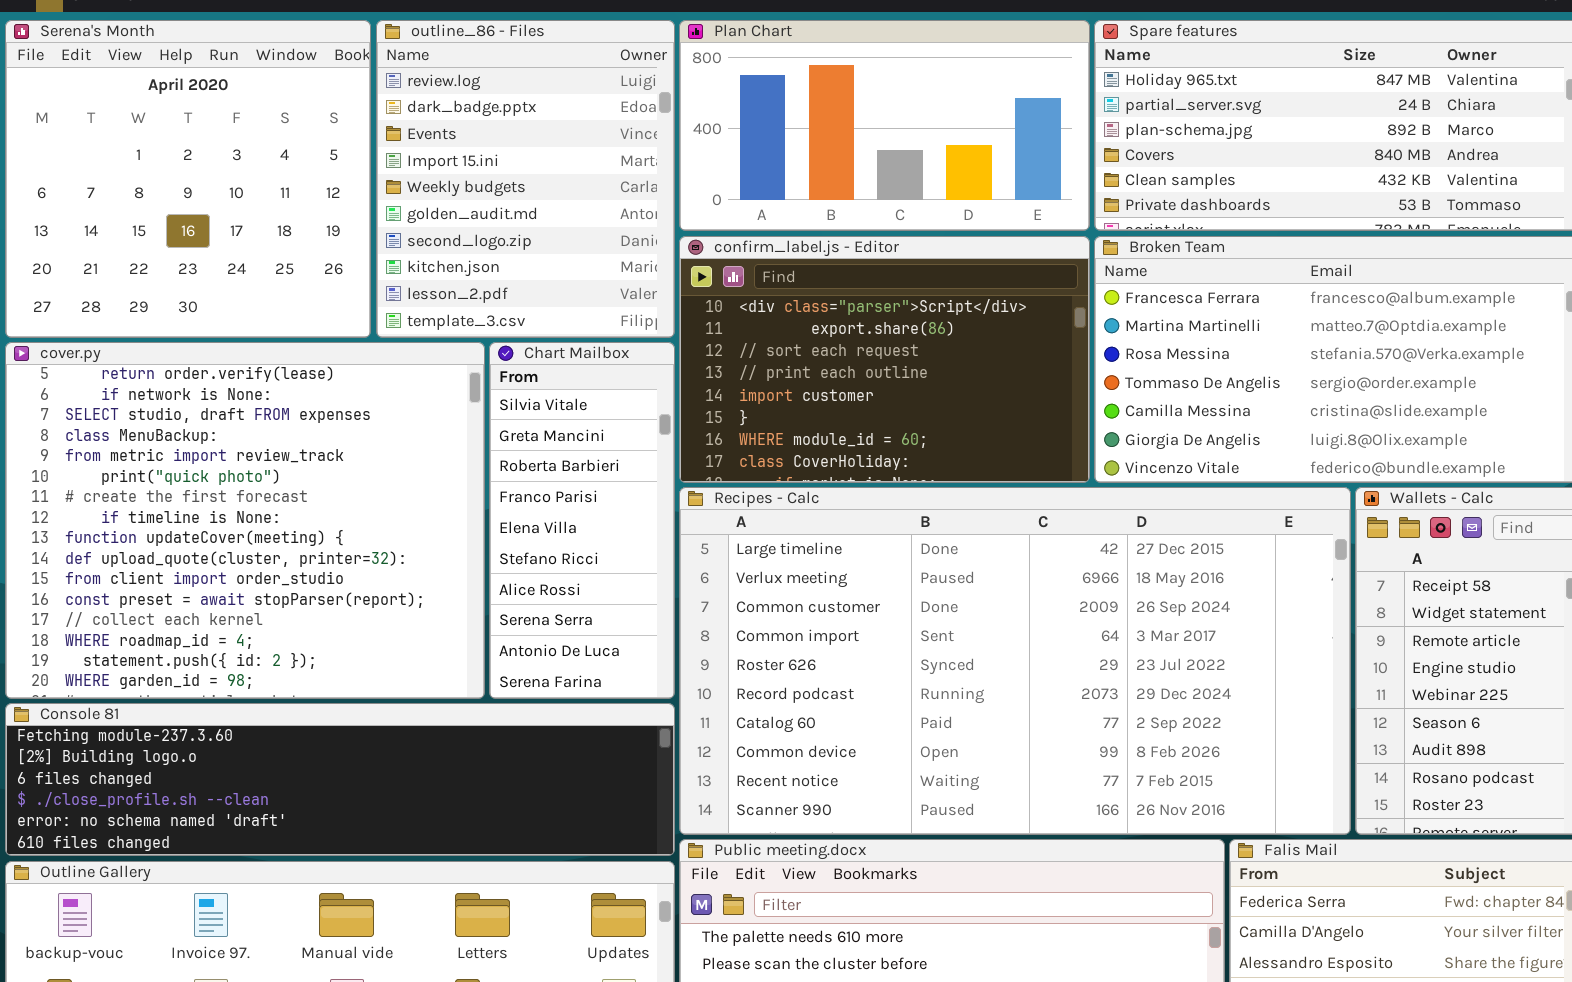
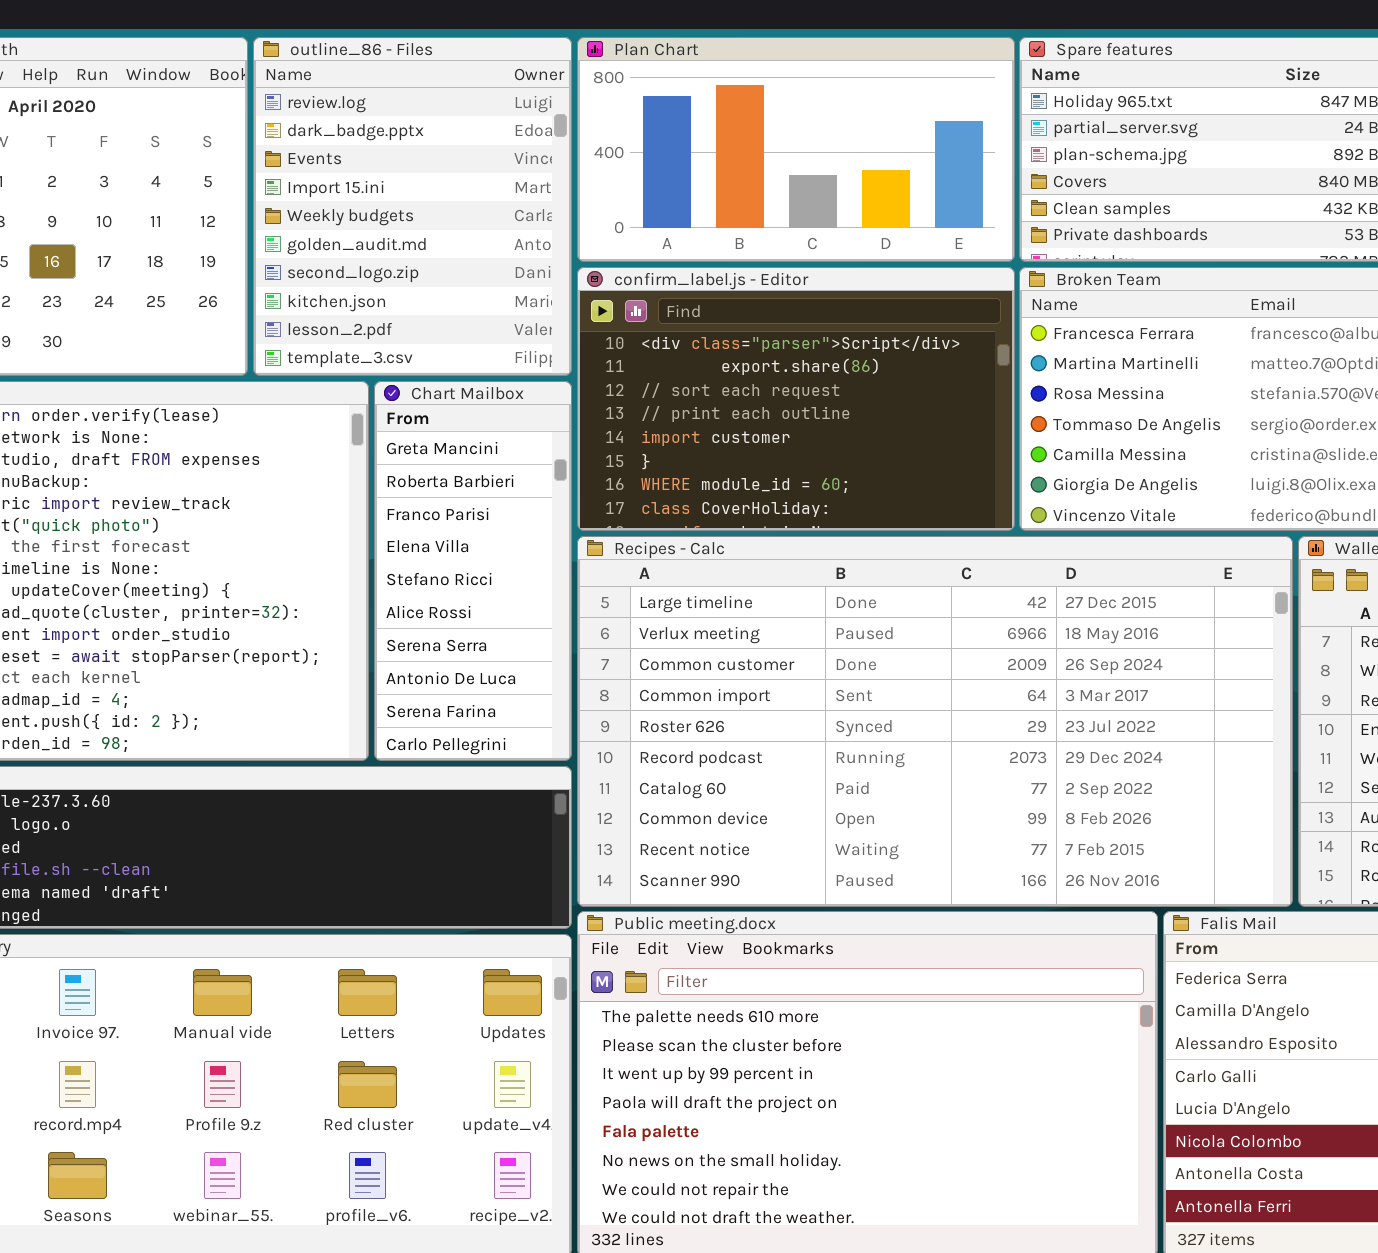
Chart Mailbox: [489,342,675,699] -> [374,381,572,761], scrolled down 1 row

